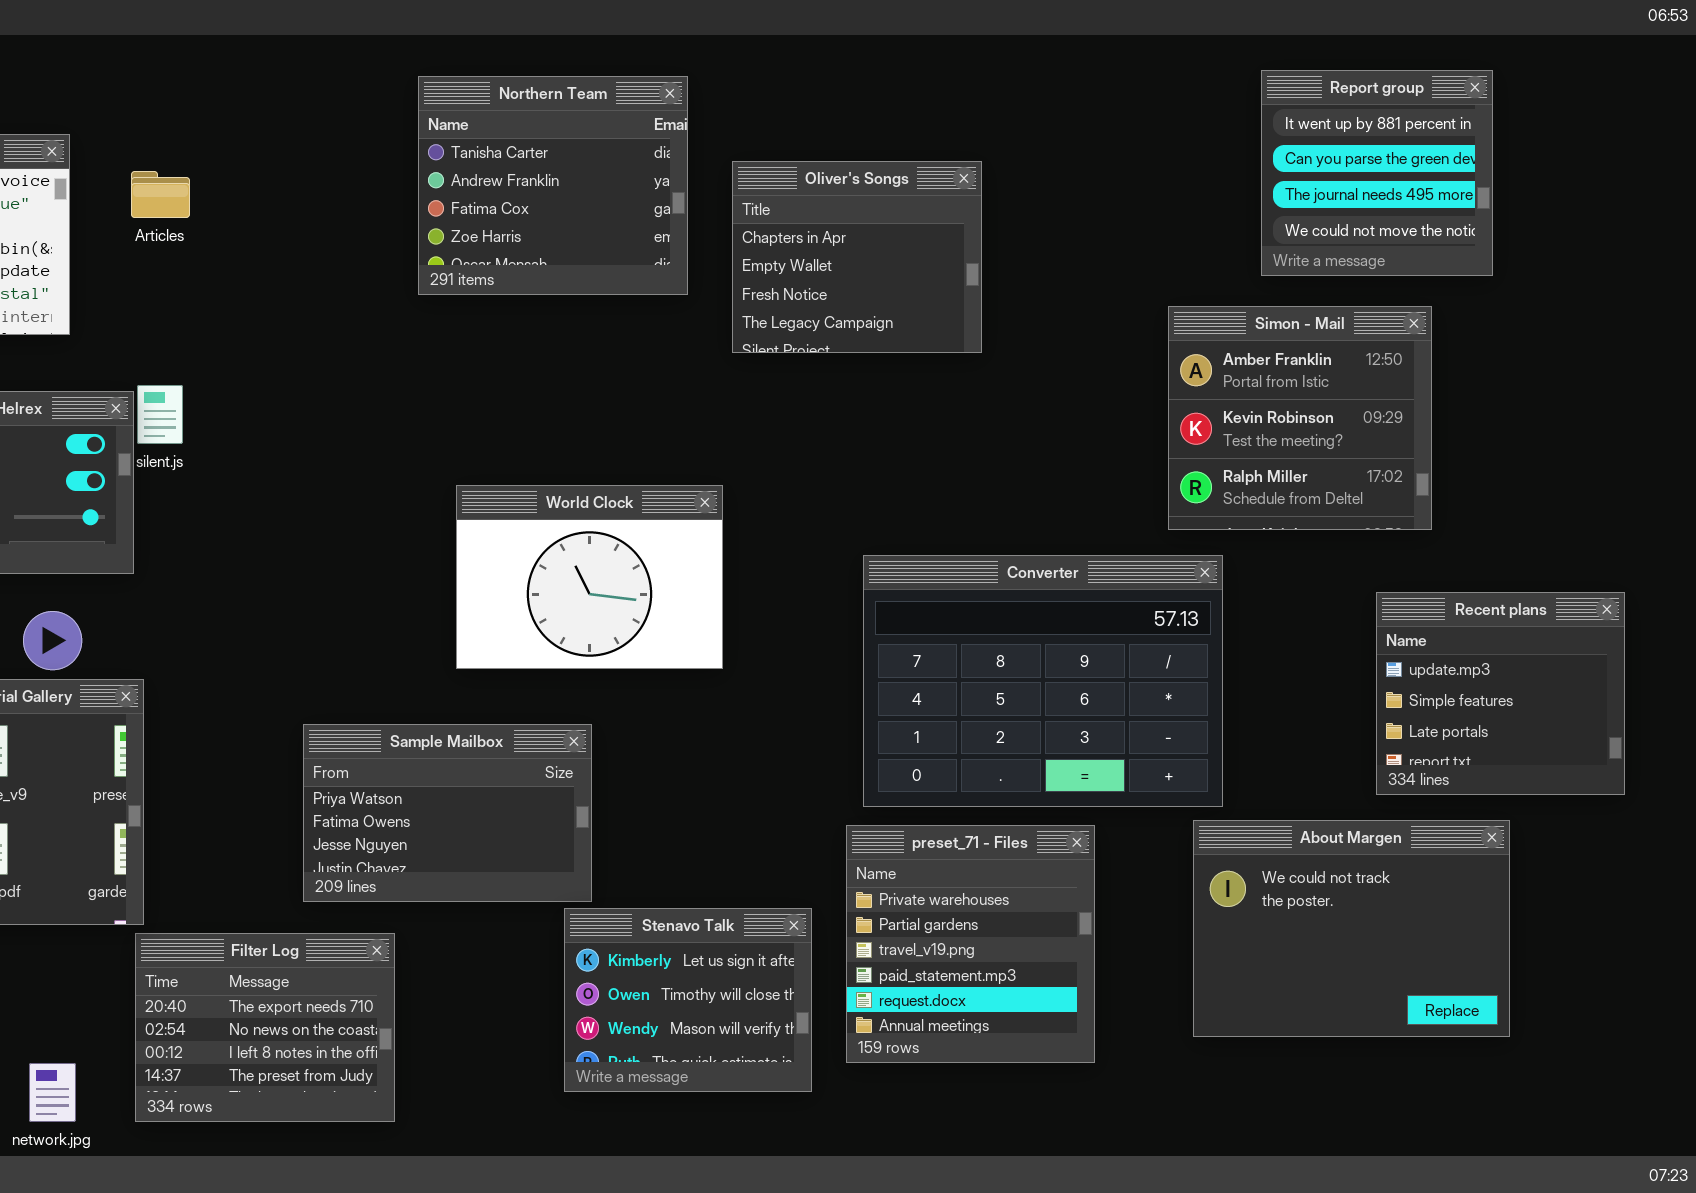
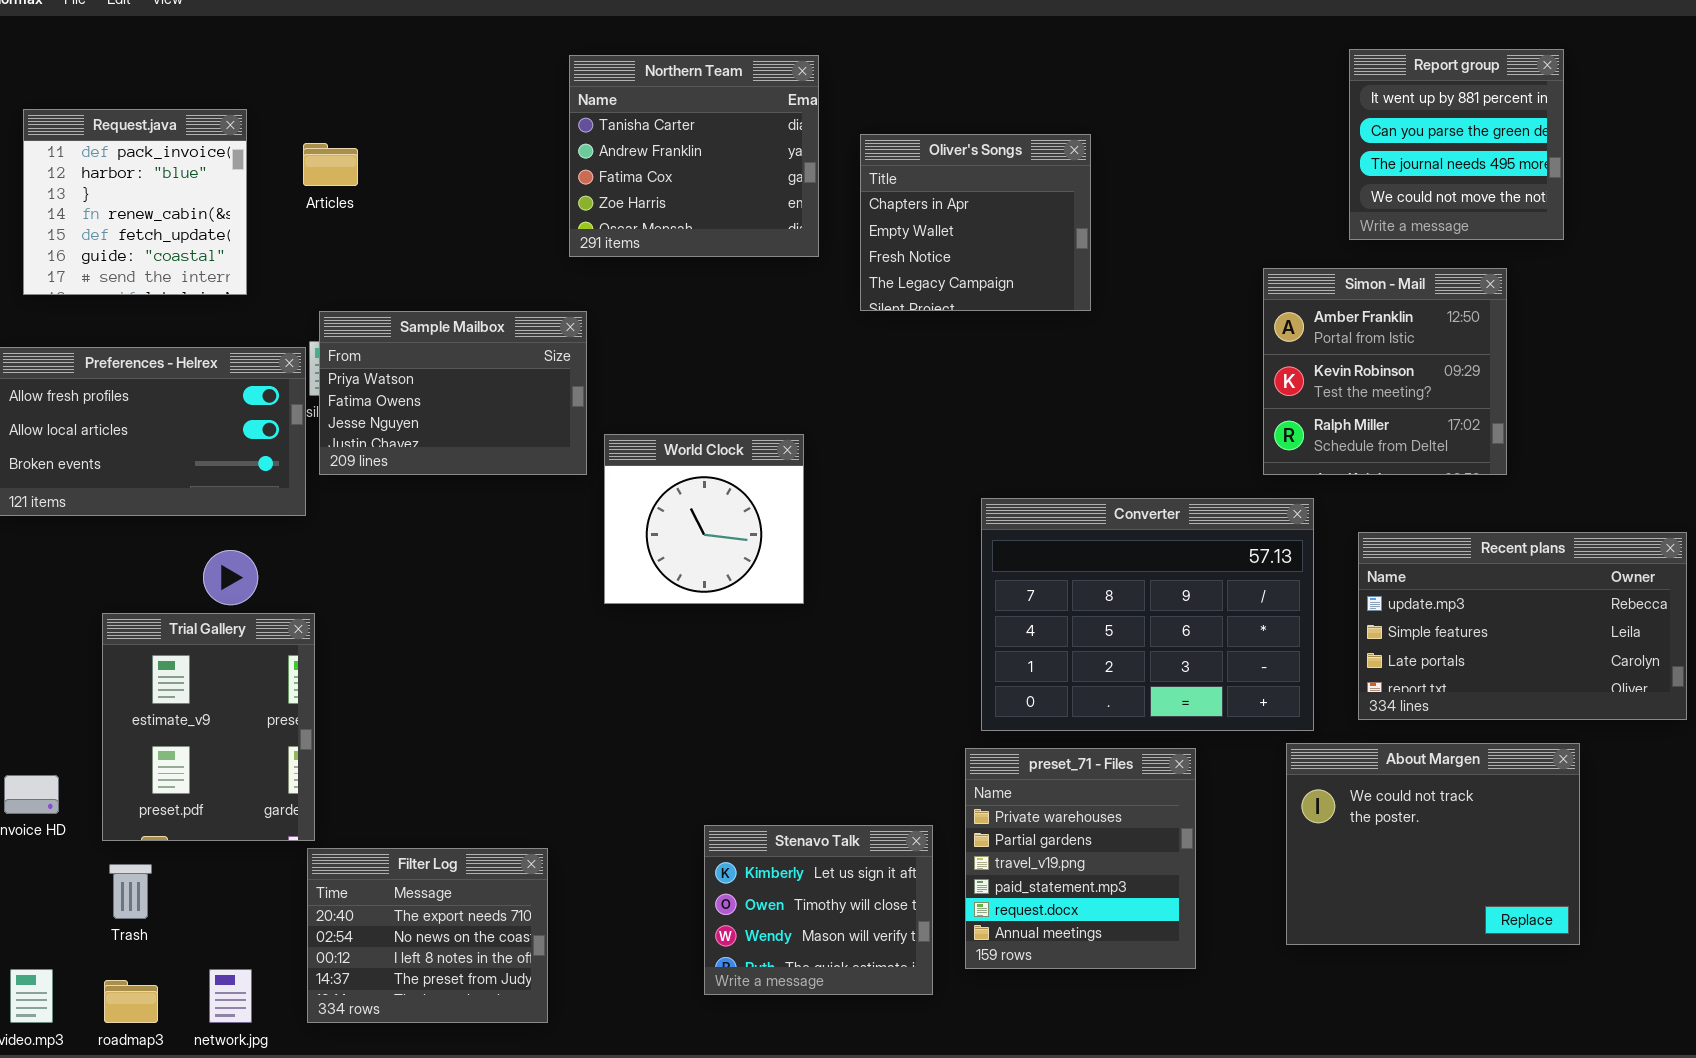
World Clock: [456,485,723,669] -> [604,434,804,604], resized
Recent plans: [1376,592,1625,795] -> [1358,532,1687,720], resized
Sample Mailbox: [303,724,592,902] -> [319,311,587,475], moved

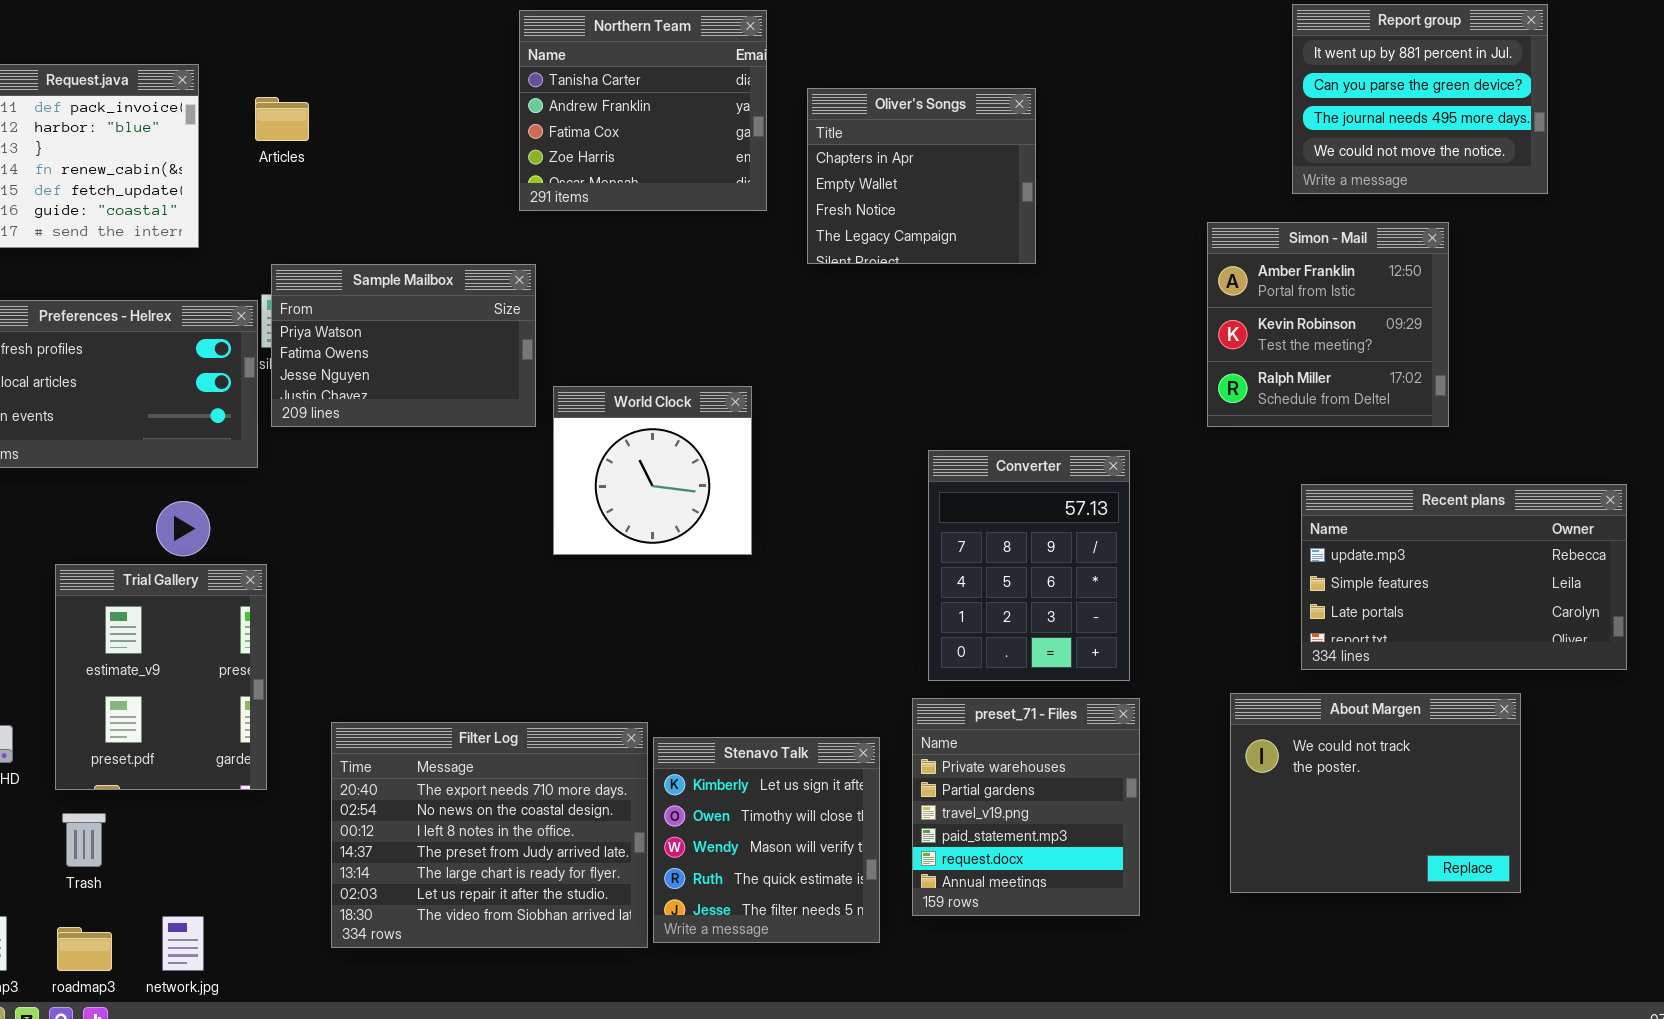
Report group: [1349,49,1564,240] -> [1292,4,1548,194], resized
Converter: [981,498,1314,731] -> [928,450,1130,681], resized
Stenavo Talk: [704,825,933,995] -> [653,737,880,943], resized
Filter Log: [307,848,548,1023] -> [331,722,648,948], moved, resized

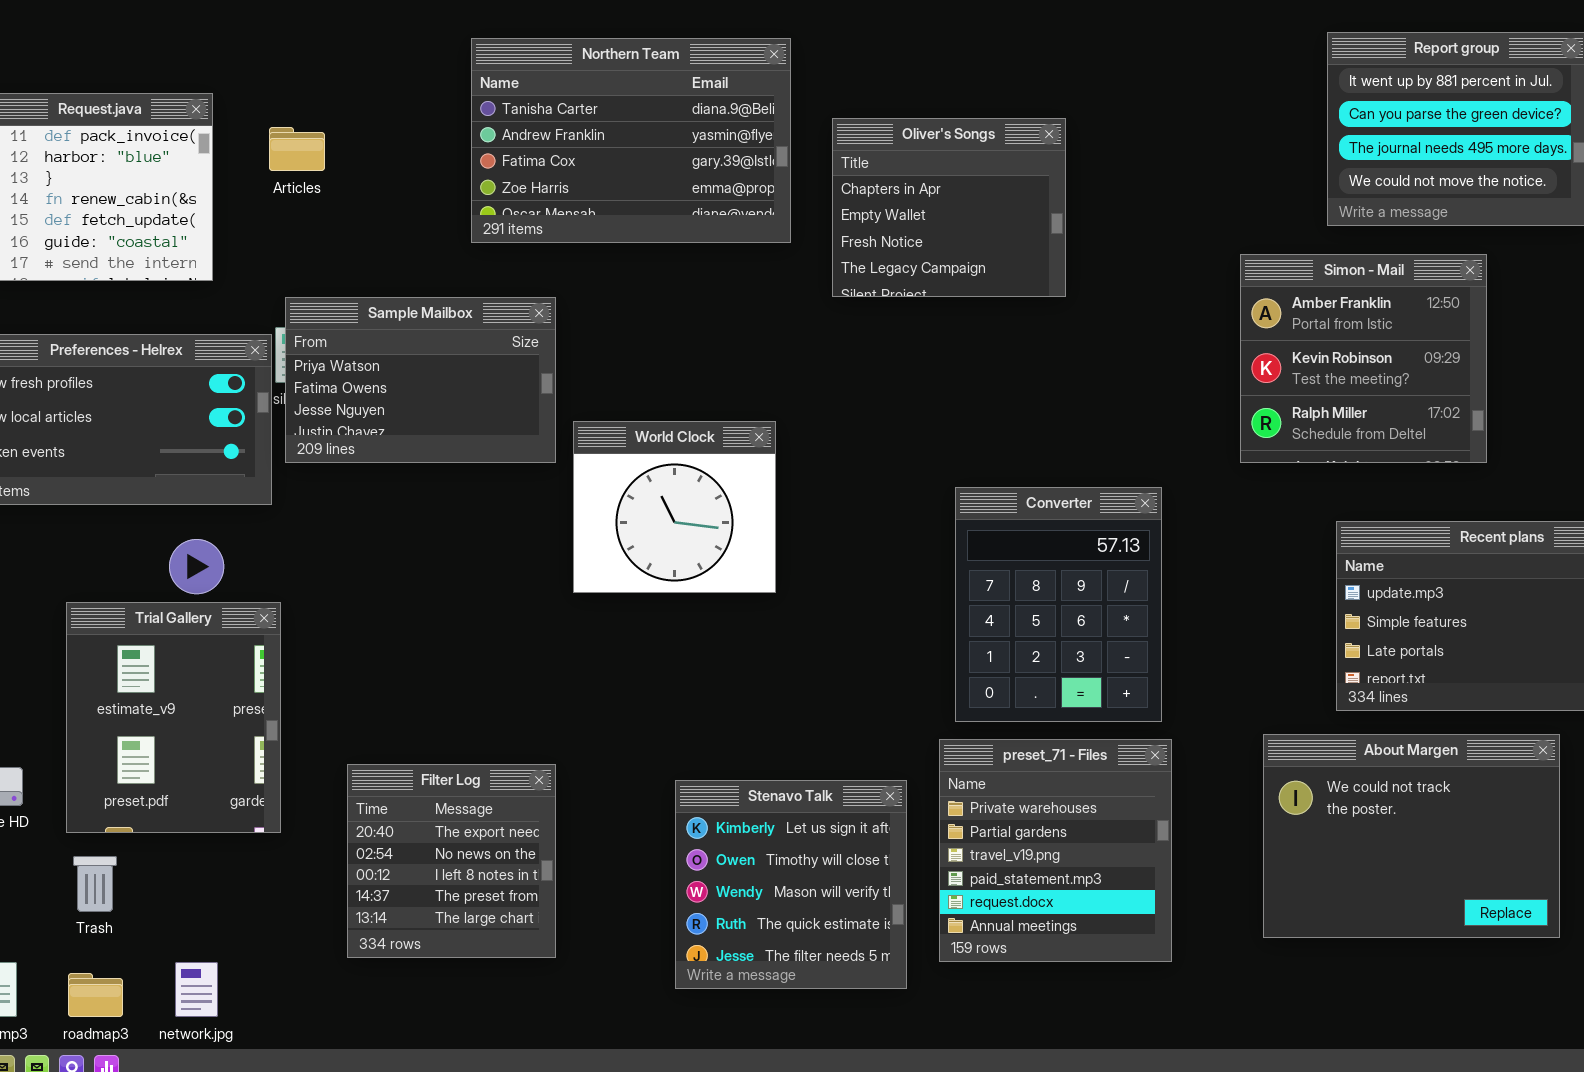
Northern Team: [519,10,767,211] -> [471,38,791,243], resized
Filter Log: [331,722,648,948] -> [347,764,556,958], resized

